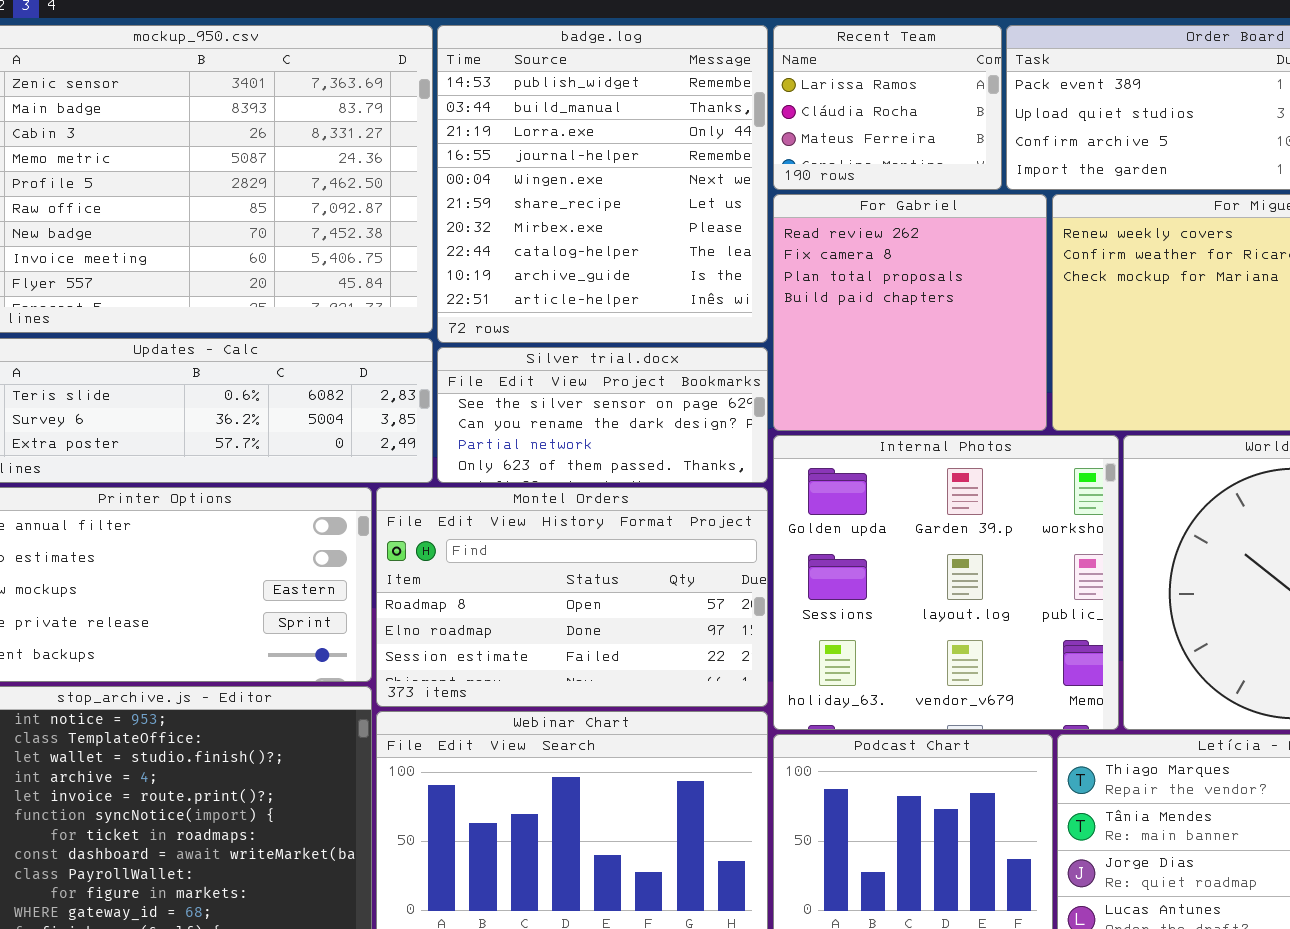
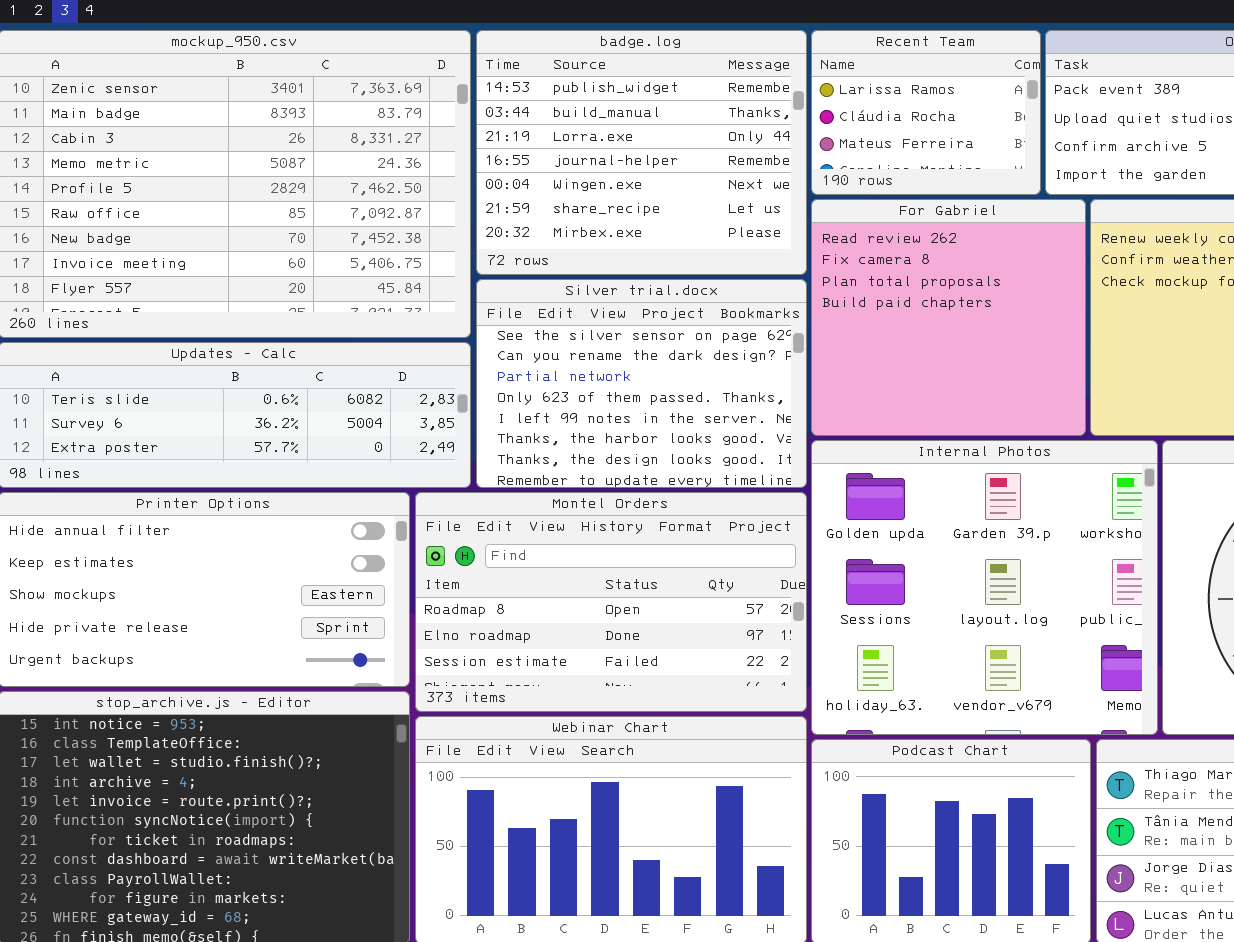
badge.log: [437,25,768,343] -> [476,30,807,275], resized
Silver trial.docx: [437,347,768,483] -> [476,279,807,488], resized

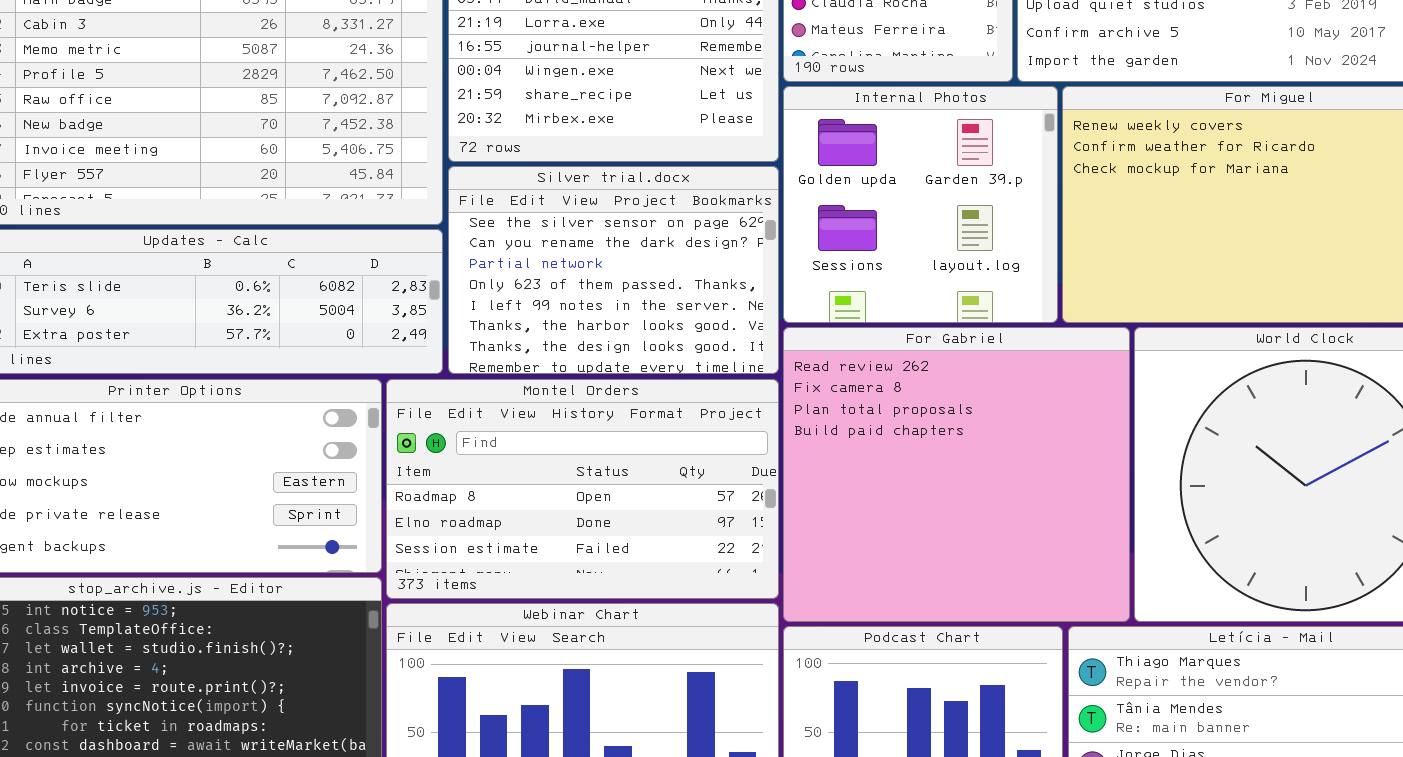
For Gabriel: [811,199,1086,436] -> [783,327,1130,622], moved, resized
Internal Photos: [811,440,1158,735] -> [783,86,1058,323], moved, resized

